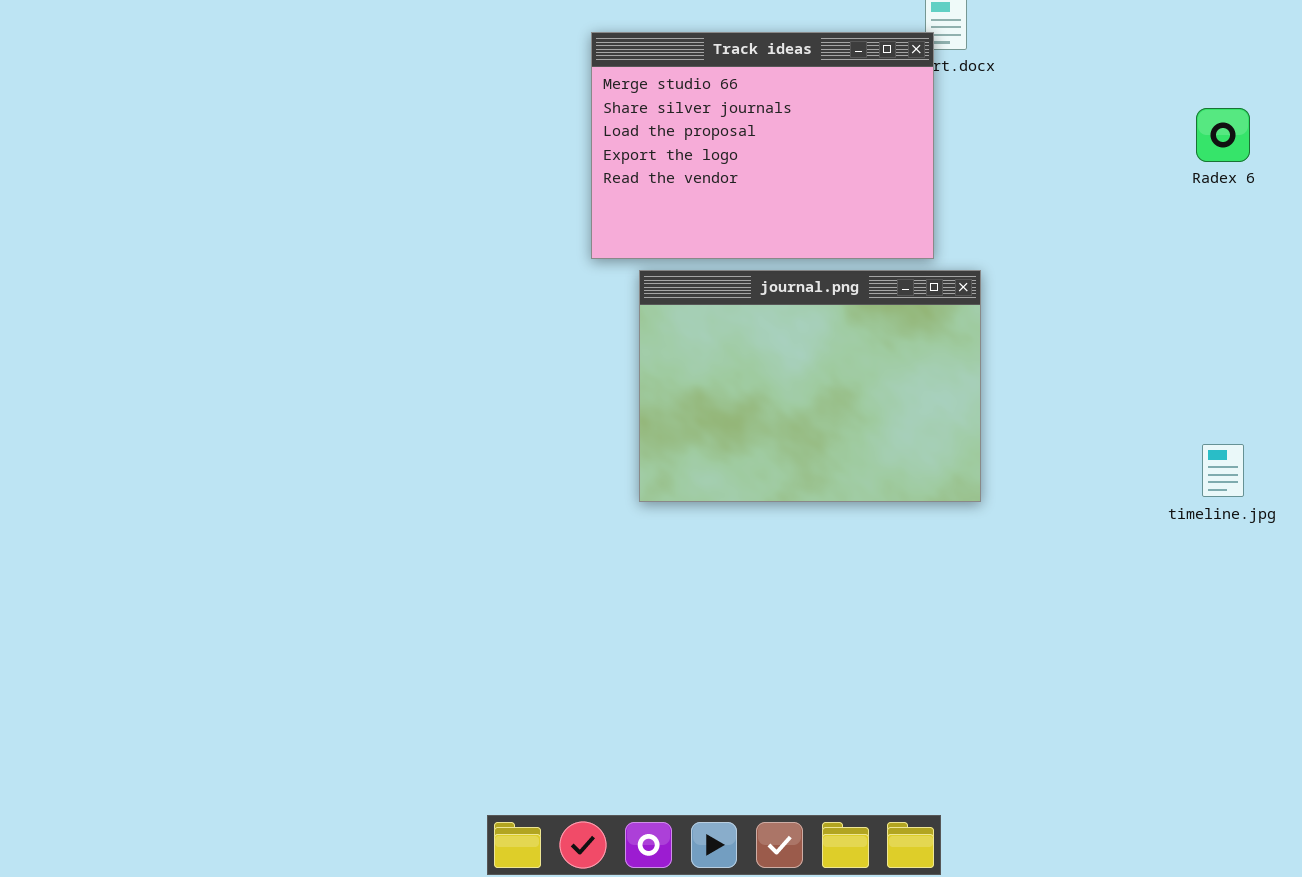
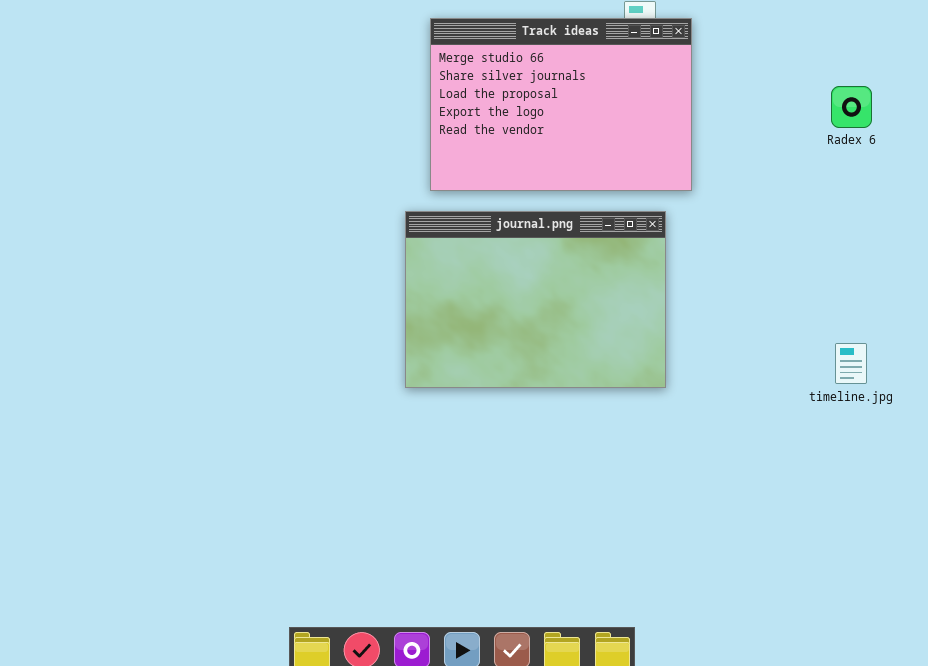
Track ideas: [591,32,934,259] -> [430,18,692,191], moved

